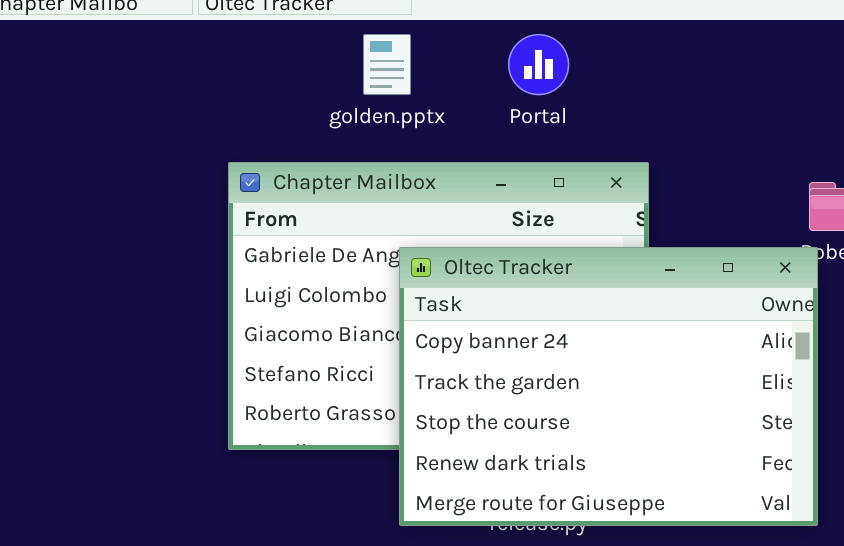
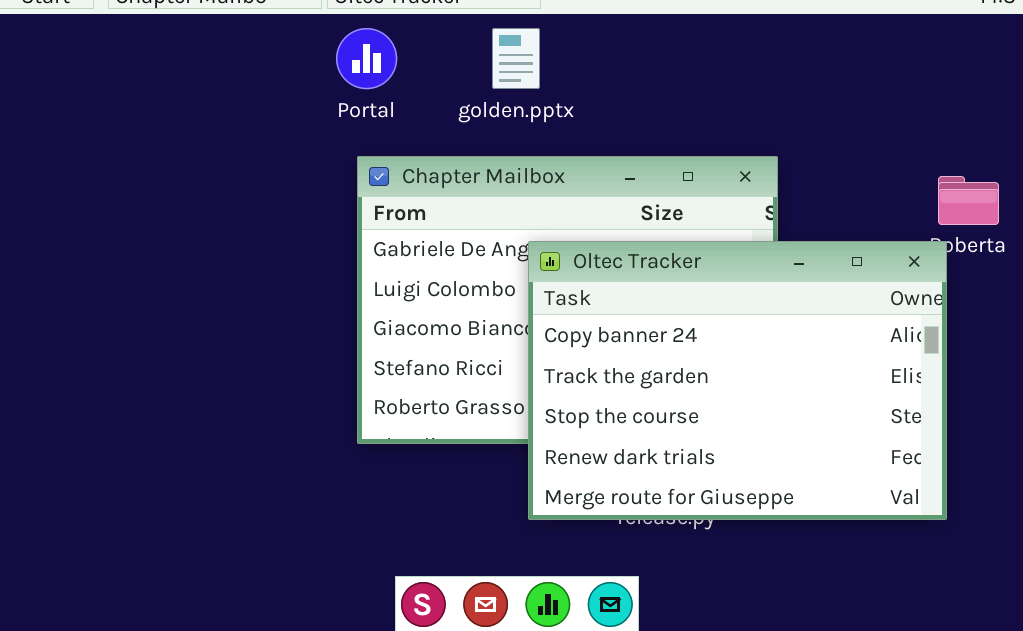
Portal: [508,34,569,95] -> [336,28,397,89], moved

